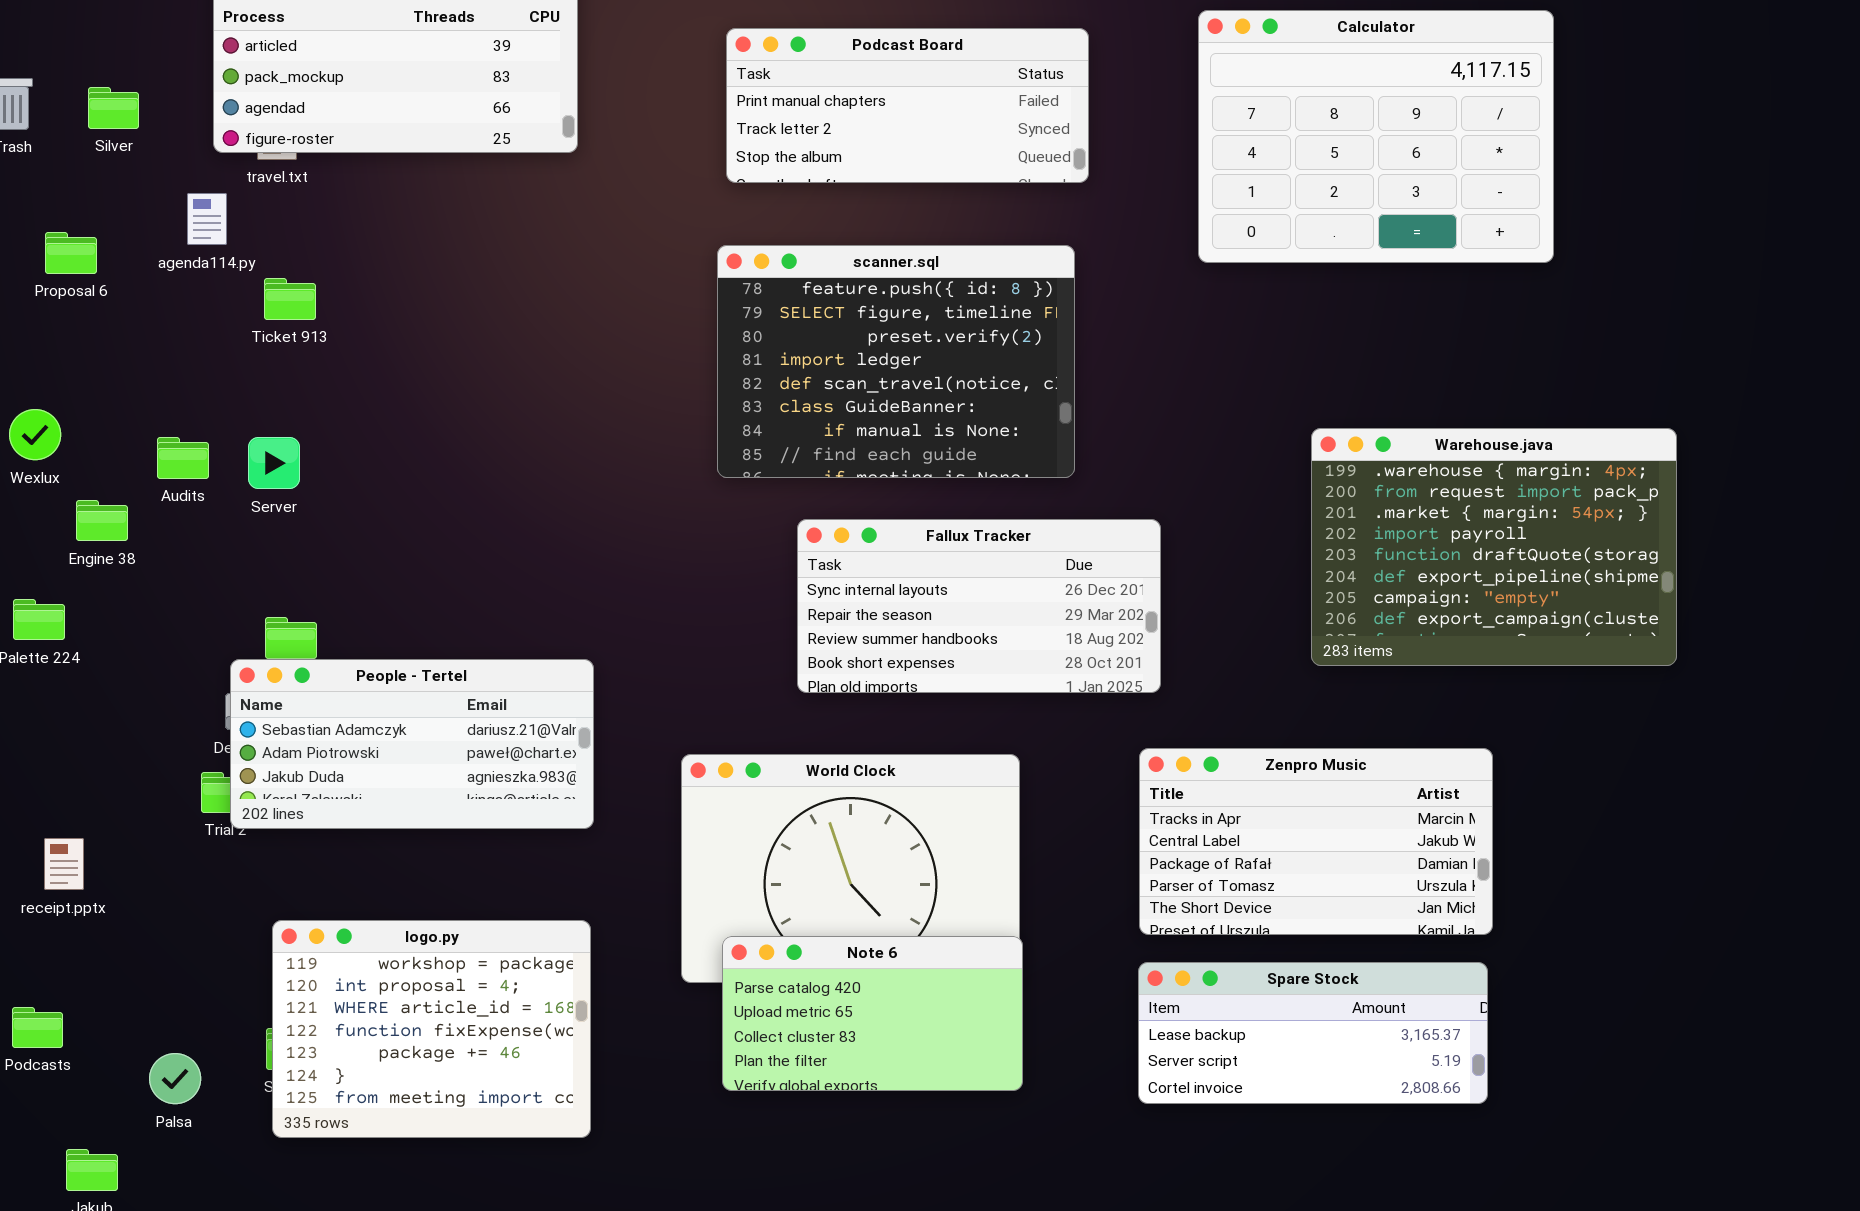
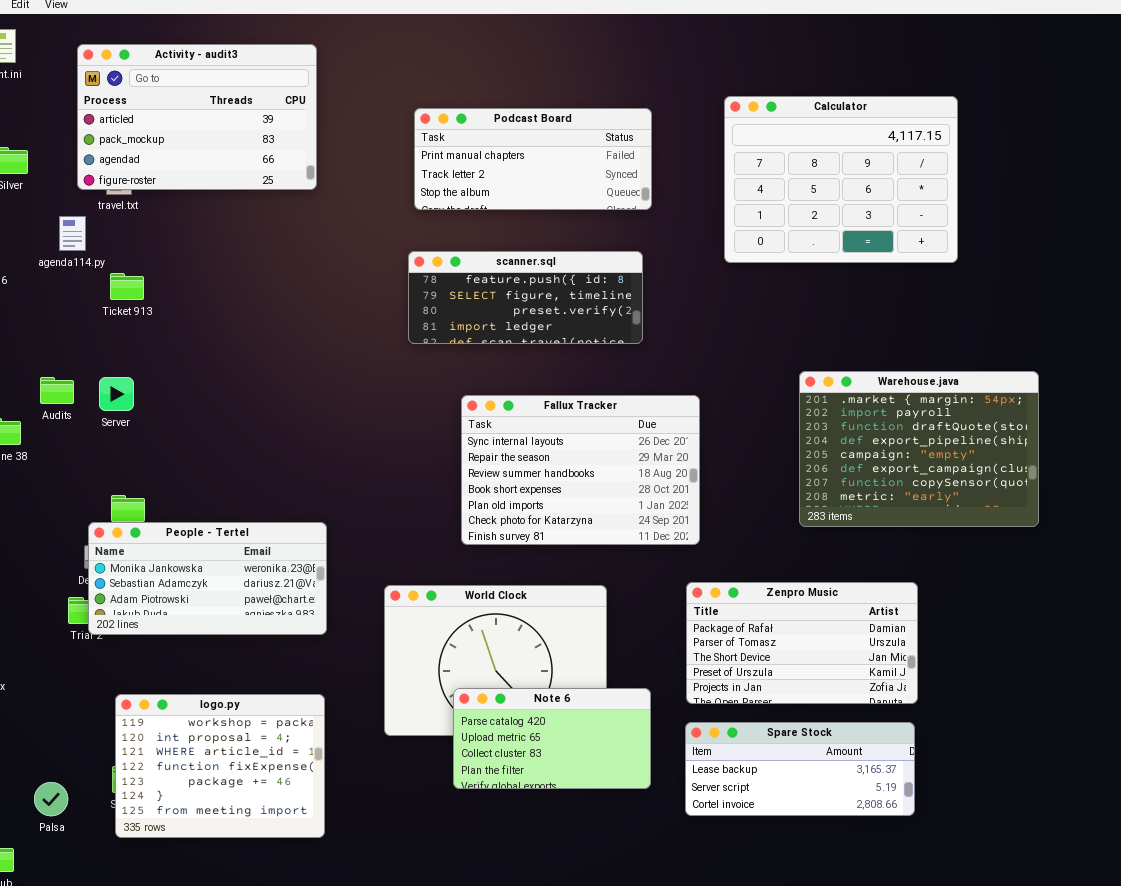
scanner.sql: [717,245,1075,478] -> [408,251,643,344], resized
Warehouse.java: [1311,428,1677,666] -> [799,371,1039,527], scrolled down 2 rows
Fallux Tracker: [797,519,1161,693] -> [461,395,700,545], resized
People - Tertel: [230,659,594,829] -> [88,522,327,635], scrolled up 1 row
Zenpro Music: [1139,748,1493,935] -> [686,582,918,704], scrolled down 2 rows
Note 6: [722,936,1023,1091] -> [453,688,651,789], moved

